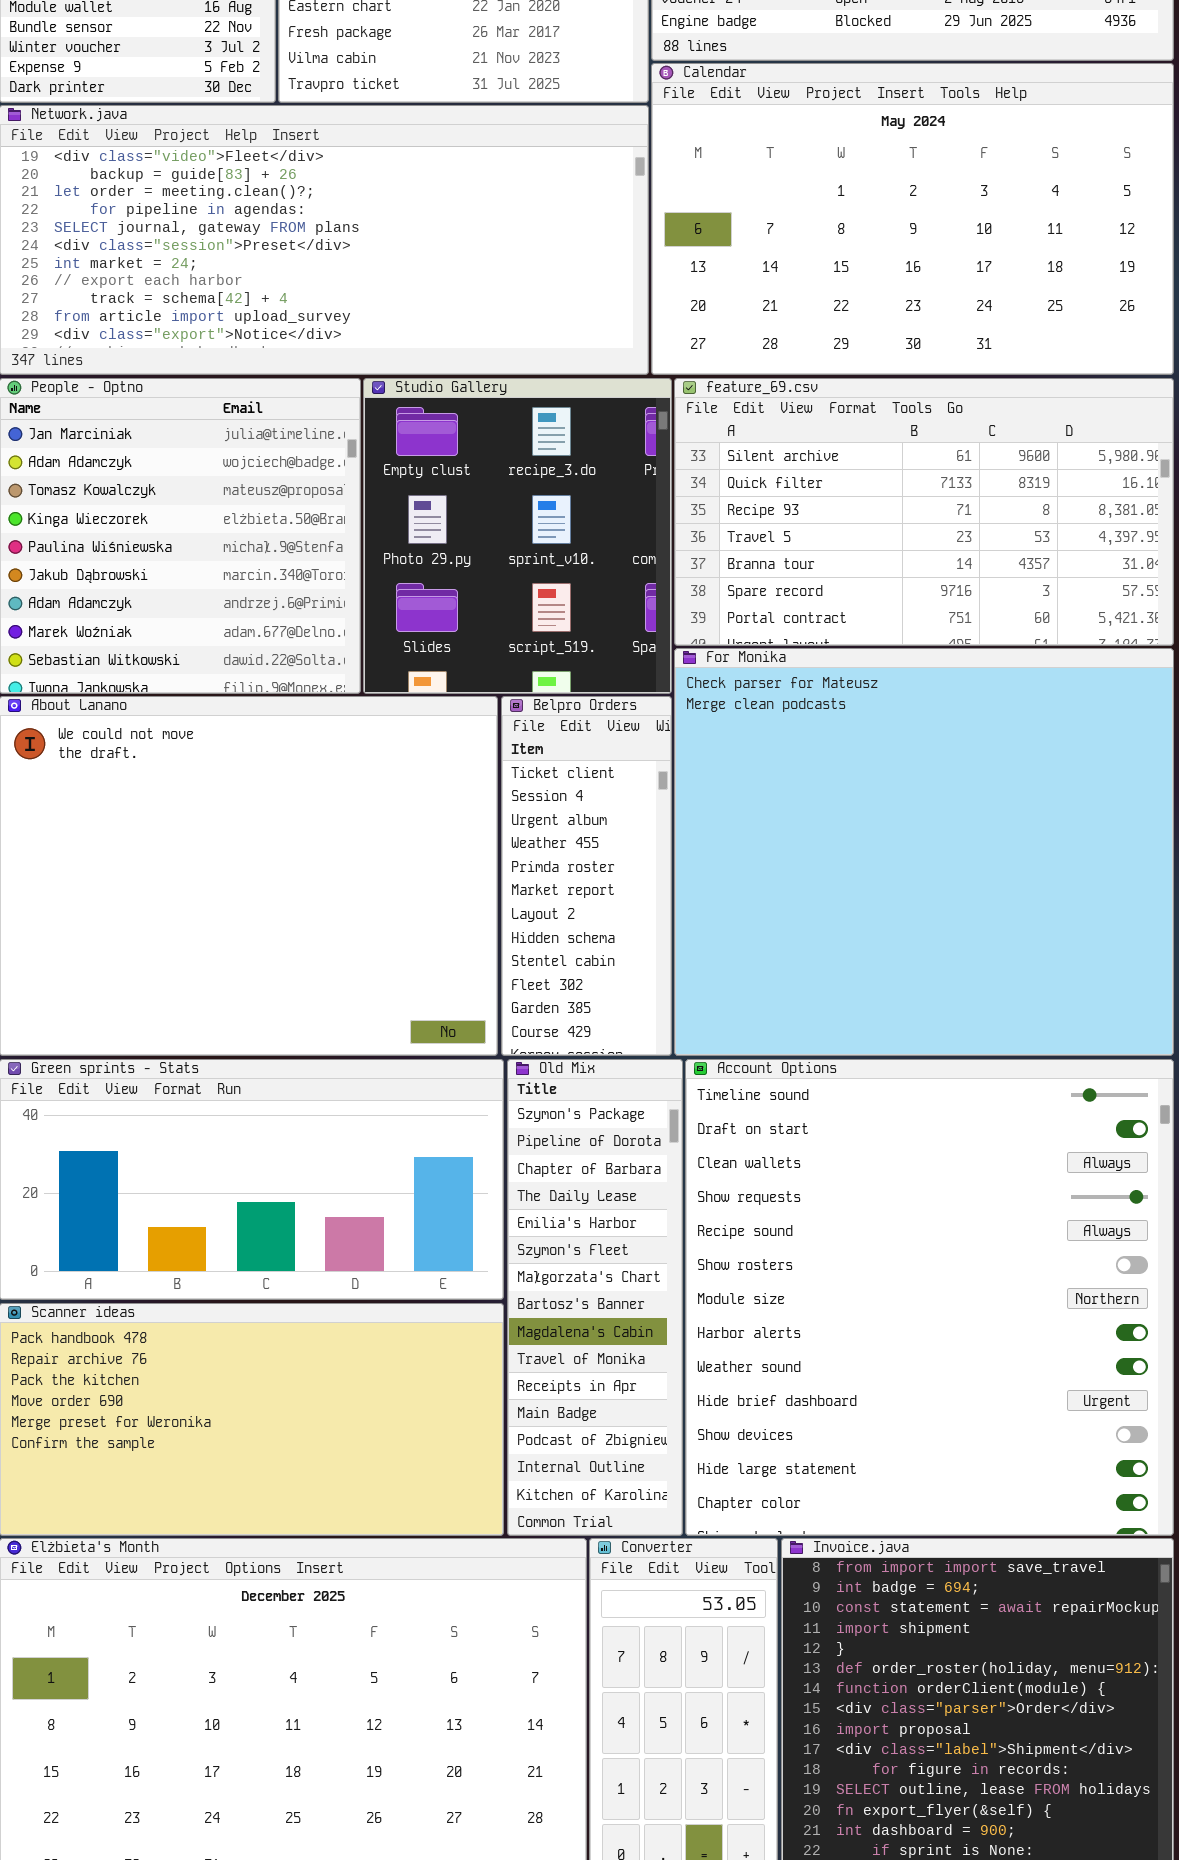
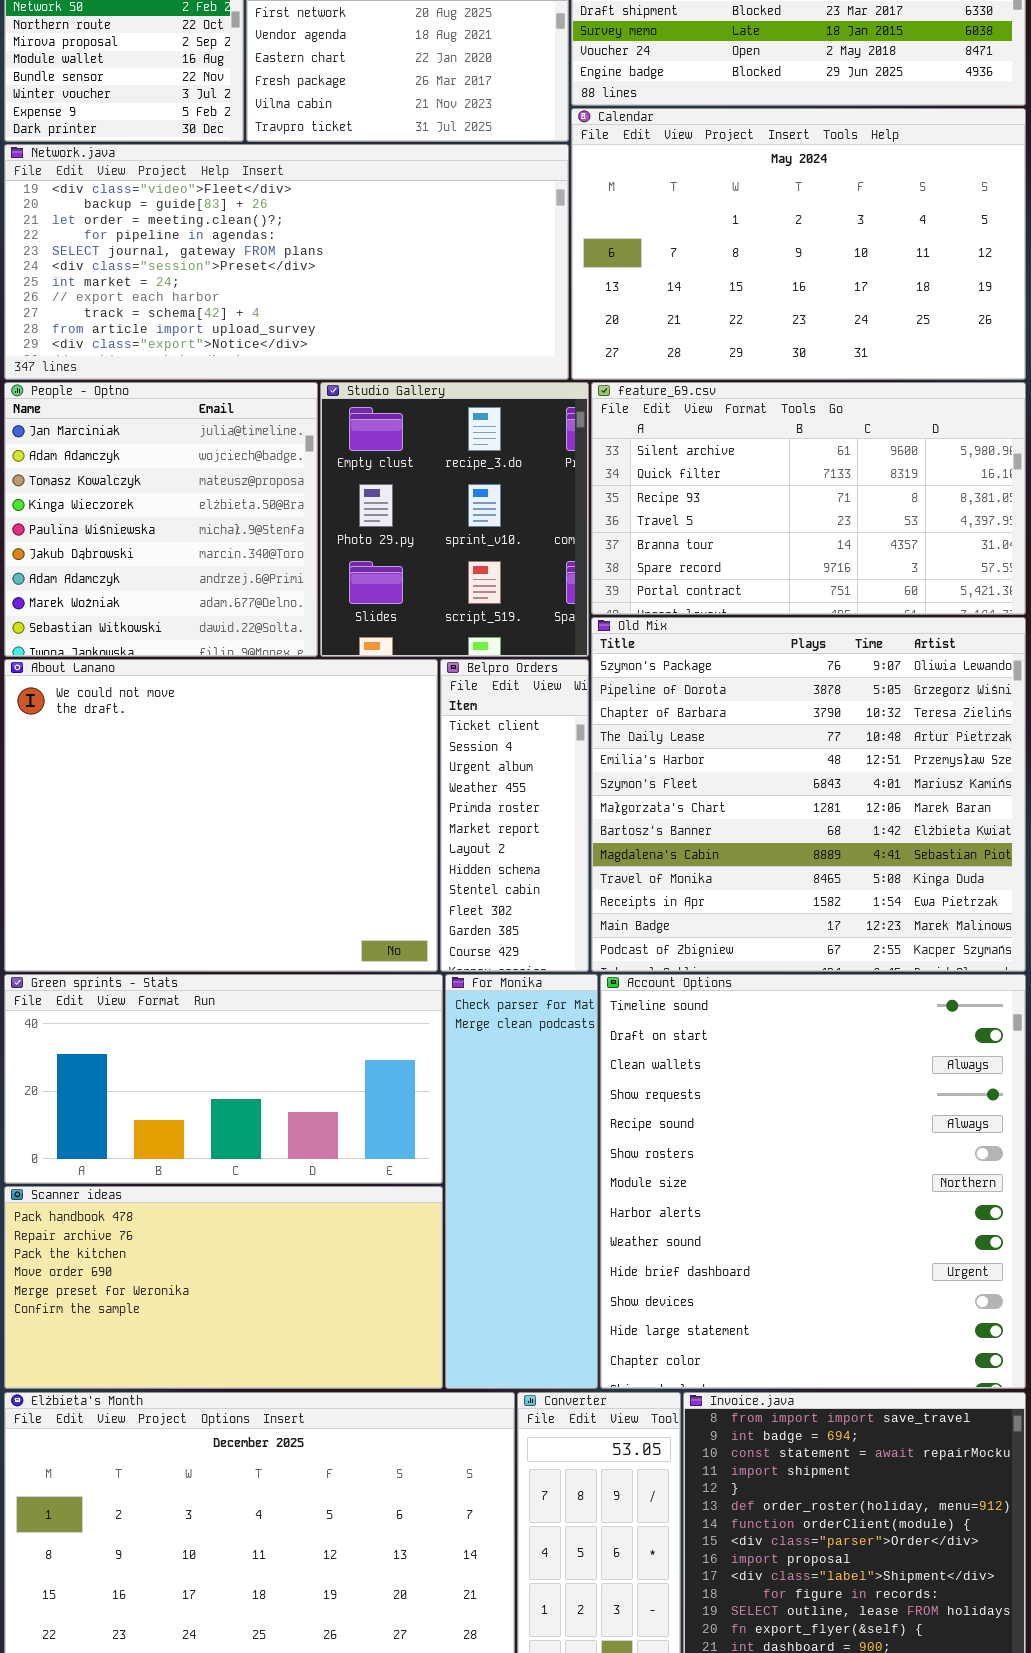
For Monika: [674,648,1174,1056] -> [445,974,598,1389], moved, resized
Old Mix: [507,1059,683,1536] -> [591,617,1026,972], moved, resized

